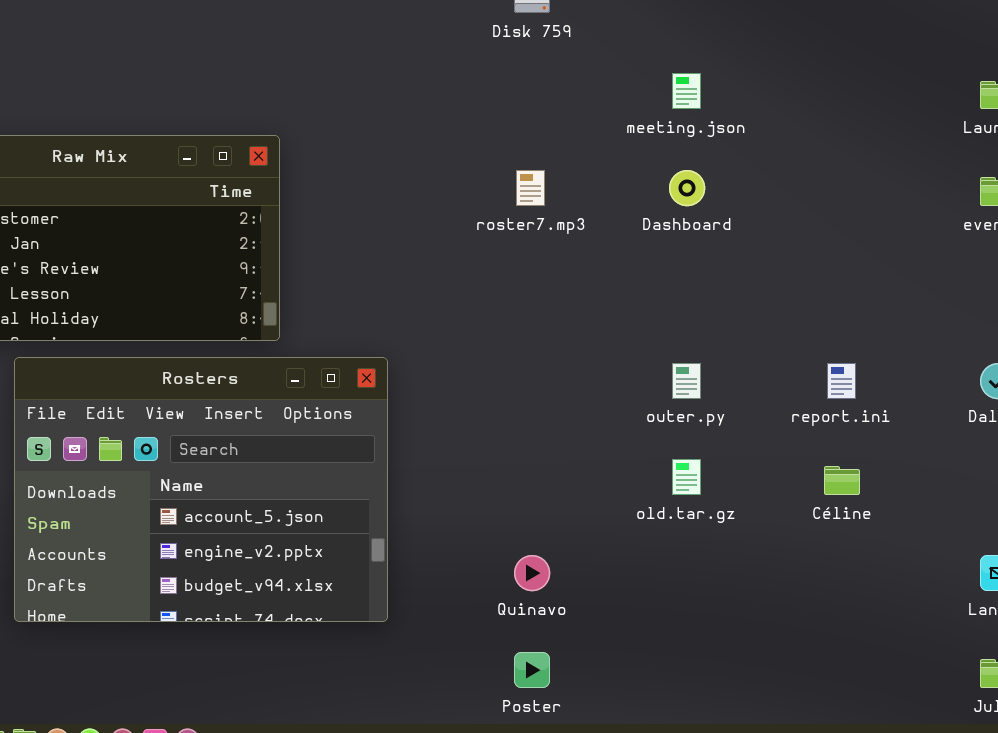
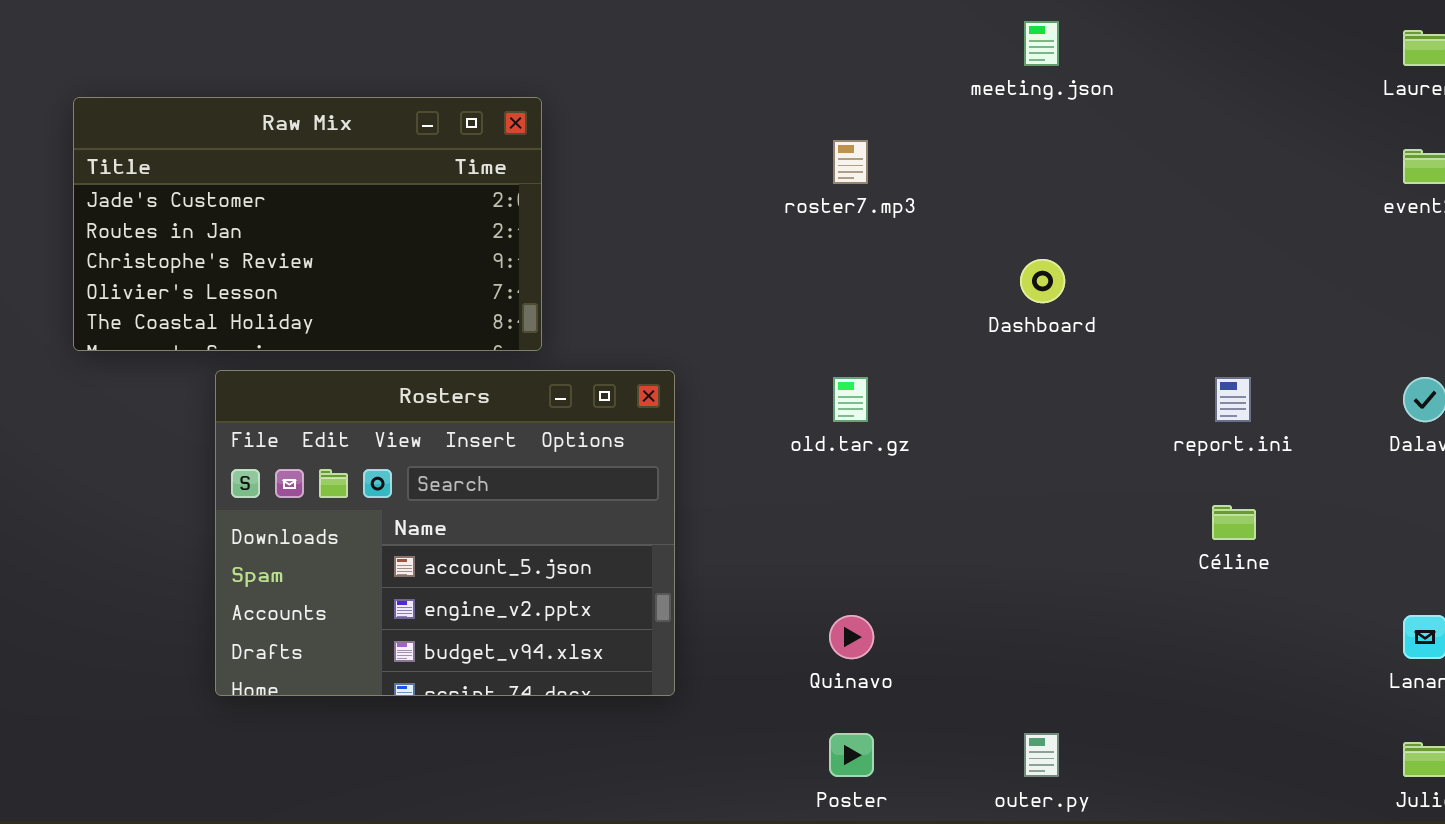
Dashboard: [669,170,705,206] -> [1020,259,1065,303], moved
outer.py: [672,363,701,399] -> [1024,733,1059,777], moved
old.tar.gz: [672,459,701,495] -> [833,377,868,422], moved

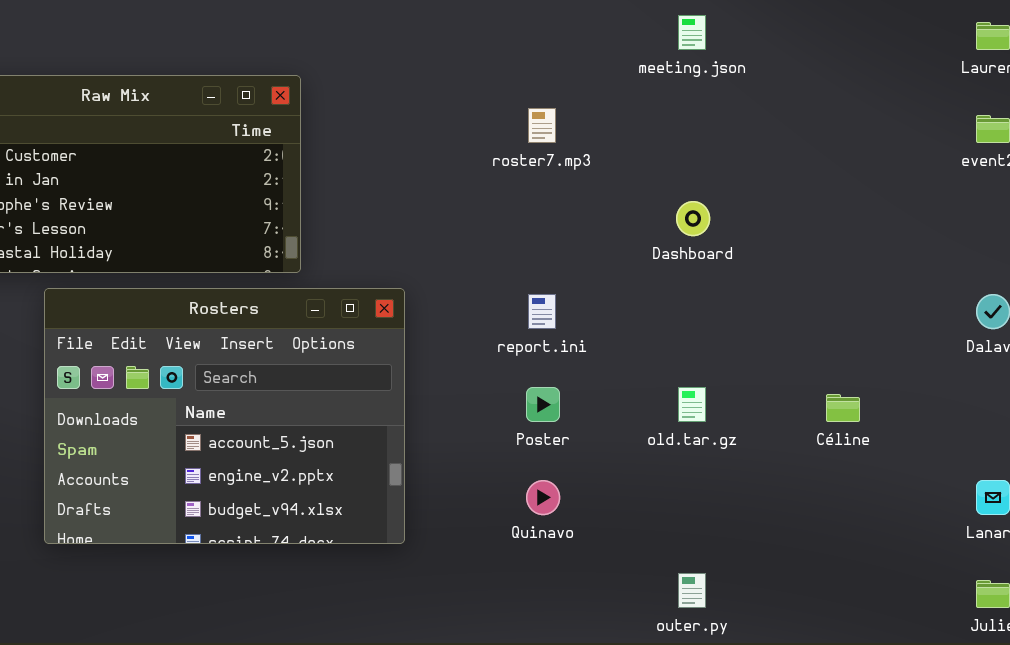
old.tar.gz: [833,377,868,422] -> [678,387,706,422], moved
report.ini: [1215,377,1251,422] -> [528,294,556,329], moved
Poster: [829,733,874,777] -> [526,387,560,422], moved

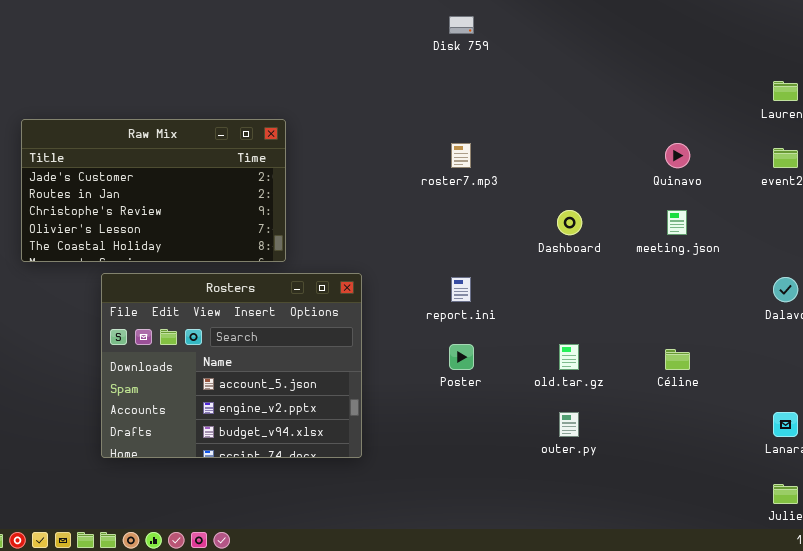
meeting.json: [678,15,706,50] -> [667,210,687,235], moved
Quinavo: [526,480,560,515] -> [665,143,690,168], moved
outer.py: [678,573,706,608] -> [559,412,579,437], moved

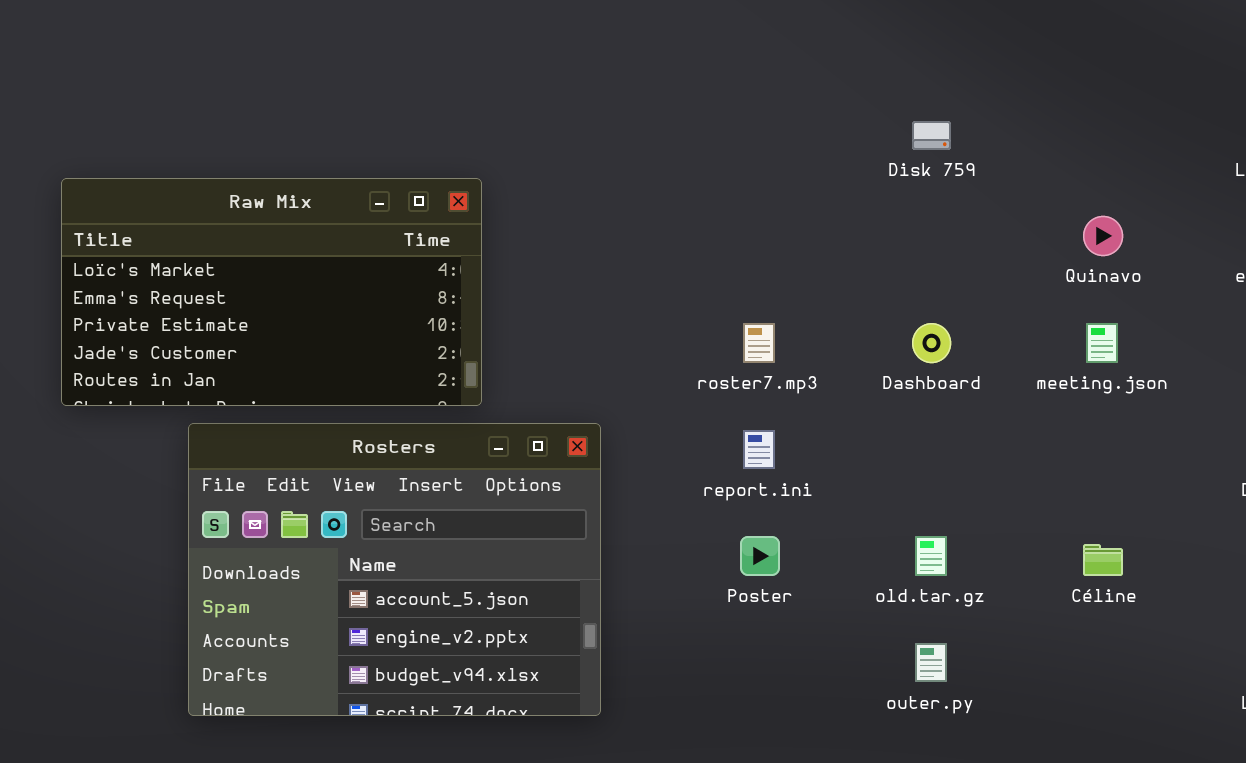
Disk 759: [449,16,474,34] -> [912,121,951,150], moved
Raw Mix: [21,119,286,262] -> [61,178,482,406], scrolled up 3 rows
roster7.mp3: [451,143,471,168] -> [743,323,775,363], moved

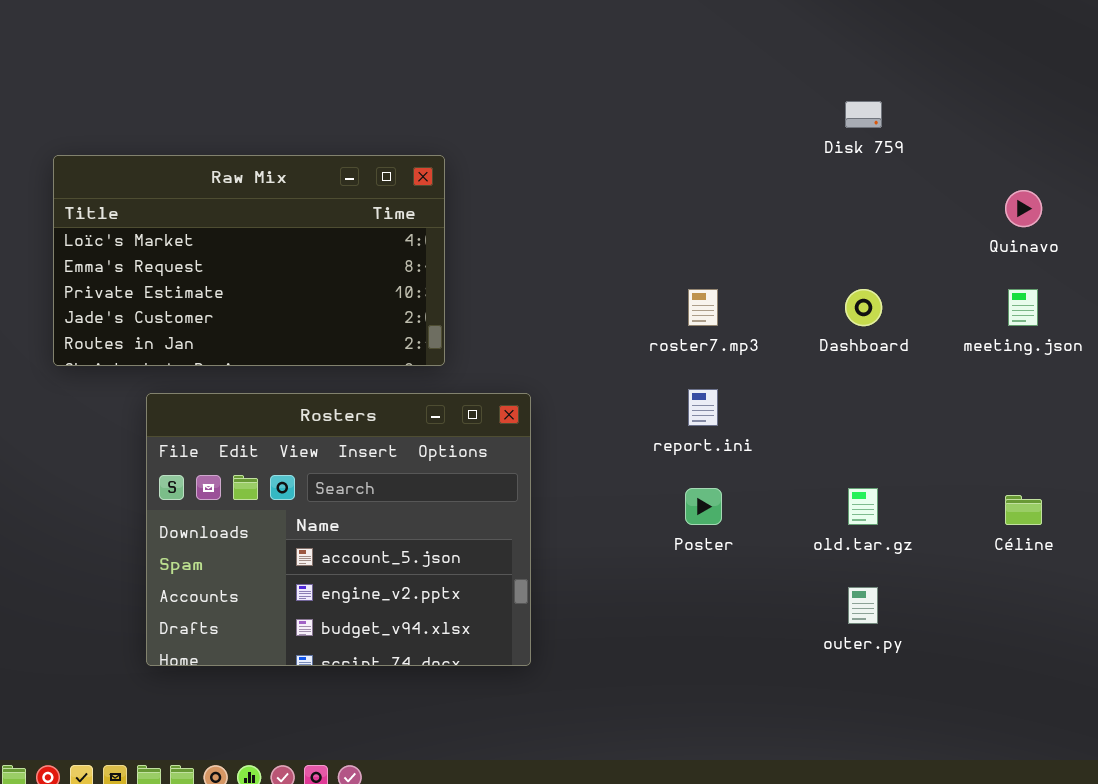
Rosters: [188,423,601,716] -> [146,393,531,666], moved

